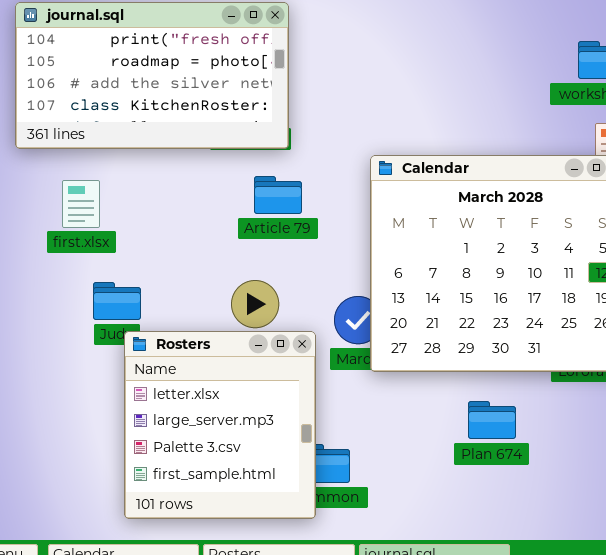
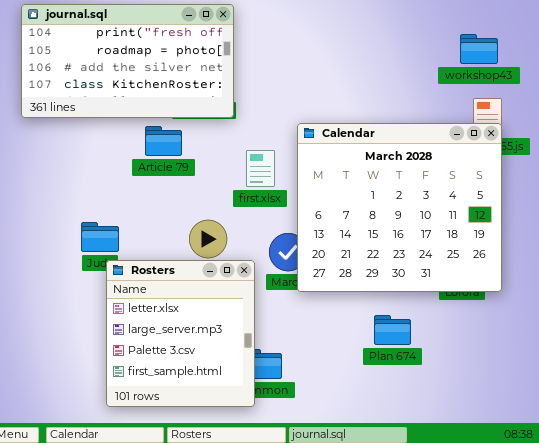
Article 79: [254,176,302,214] -> [145,126,182,156], moved
first.xlsx: [62,180,100,228] -> [246,150,275,187], moved

